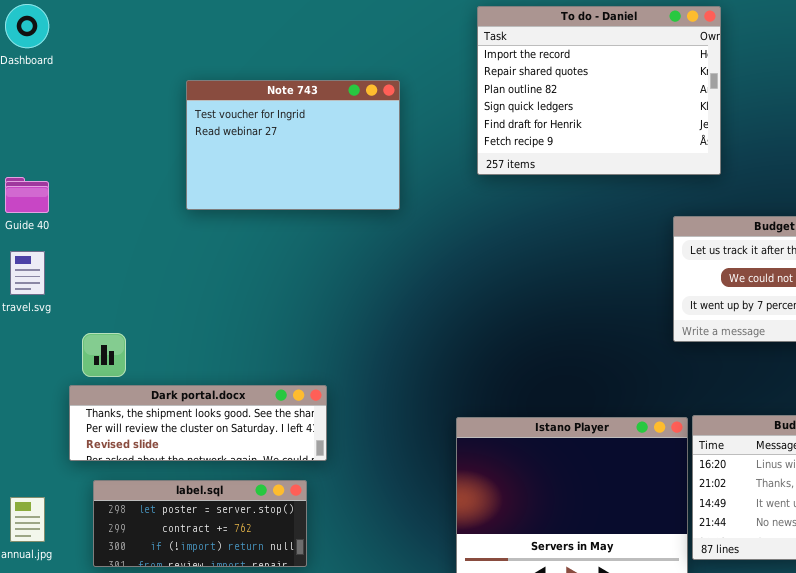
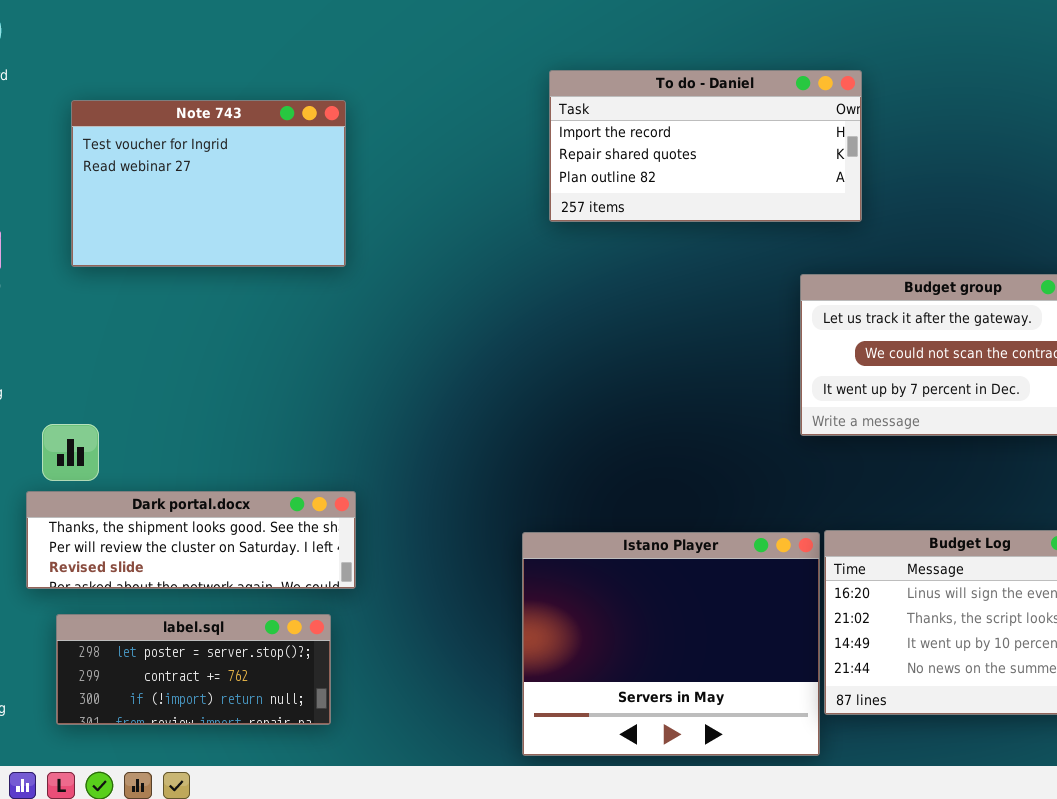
To do - Daniel: [477,6,721,175] -> [549,70,862,222], resized
Note 743: [186,80,400,210] -> [71,100,346,267], moved

